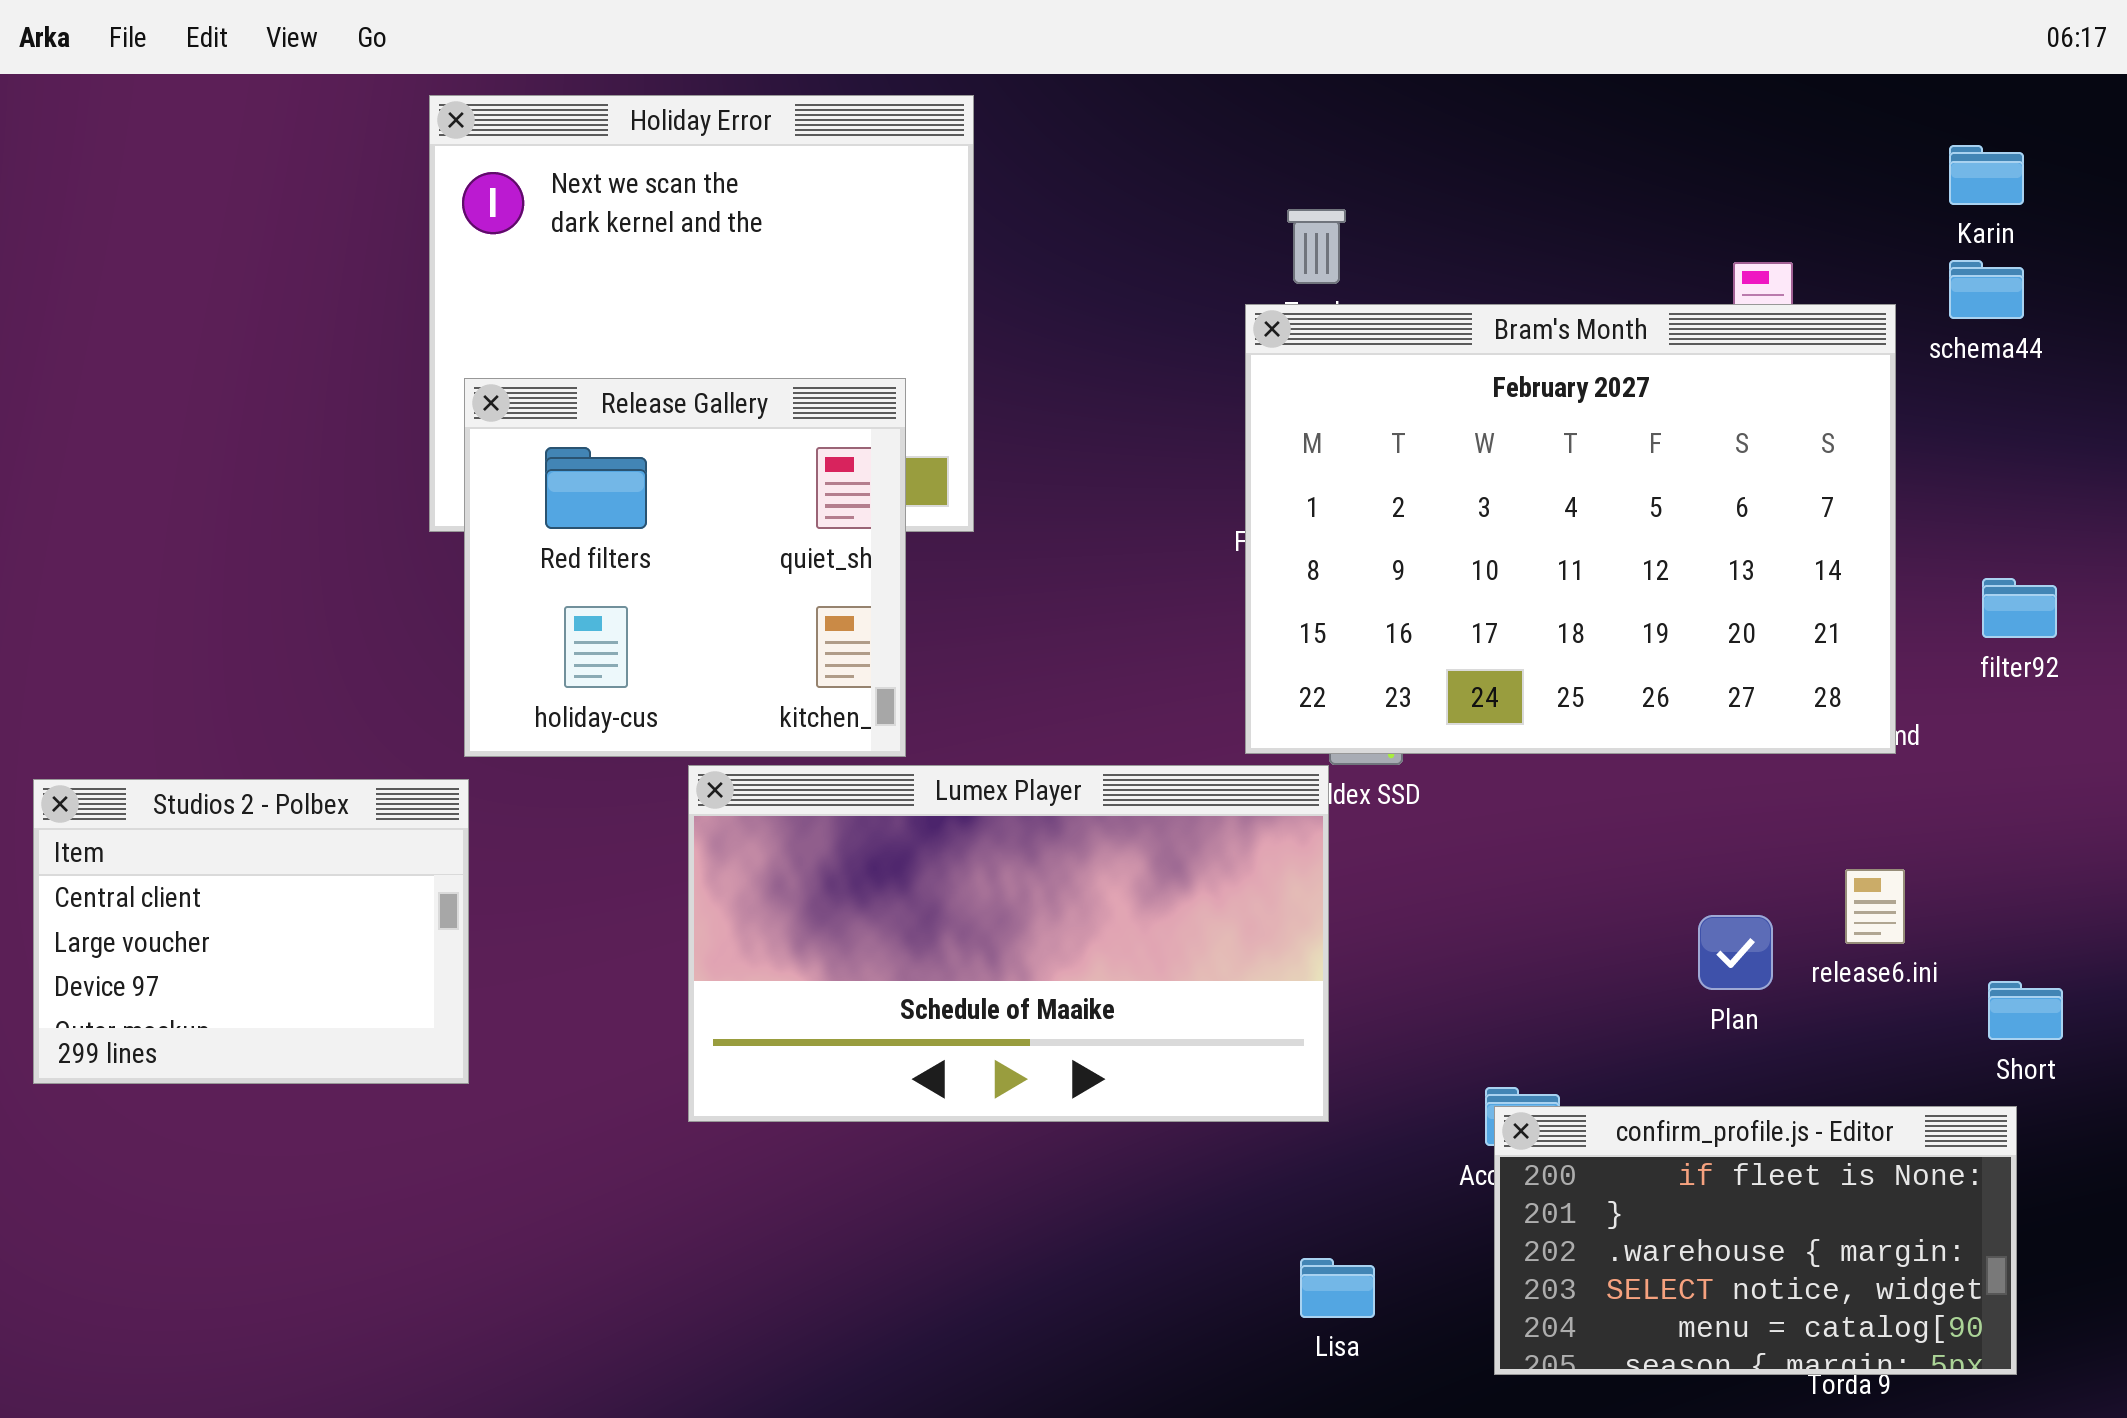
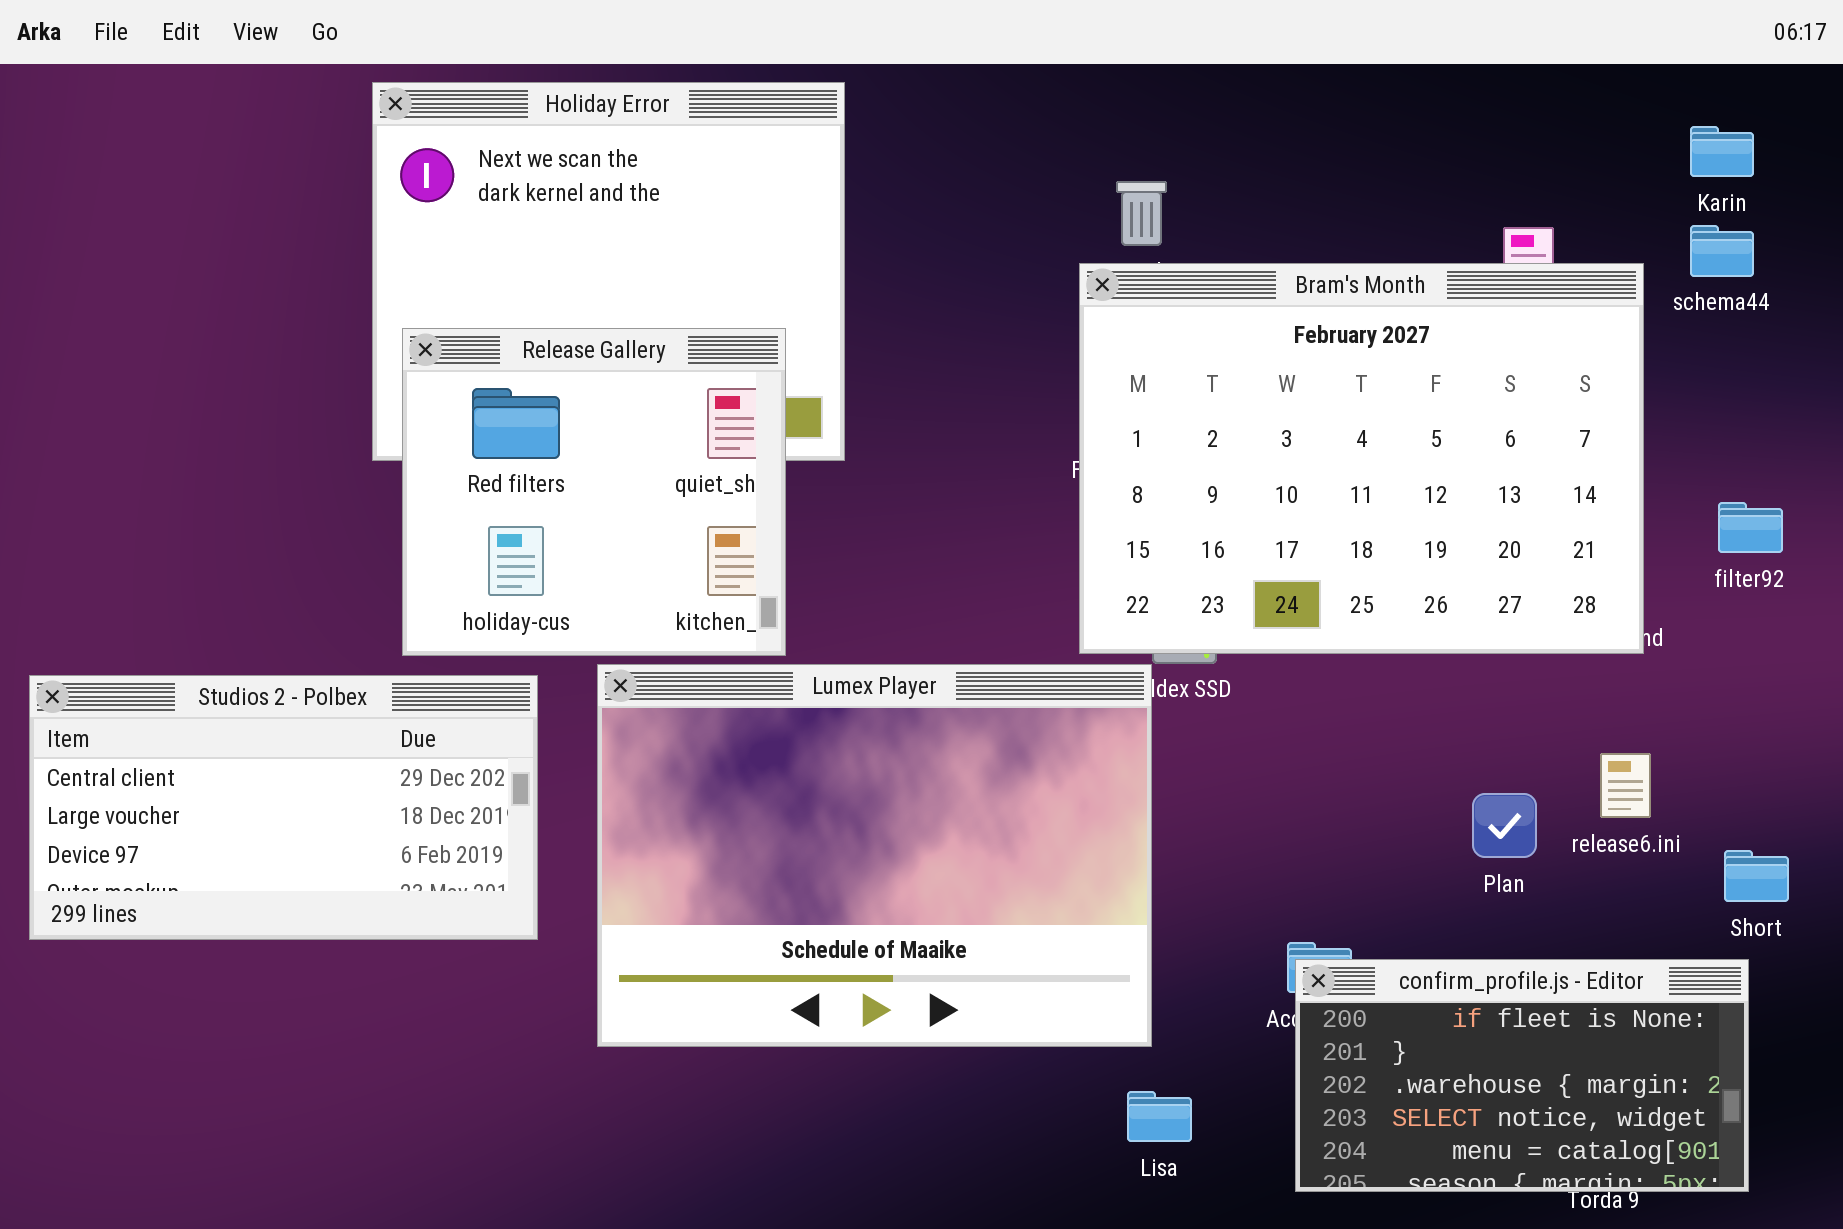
Lumex Player: [688,765,1329,1122] -> [597,664,1152,1047], resized
Studios 2 - Polbex: [33,779,469,1084] -> [29,675,538,940], resized

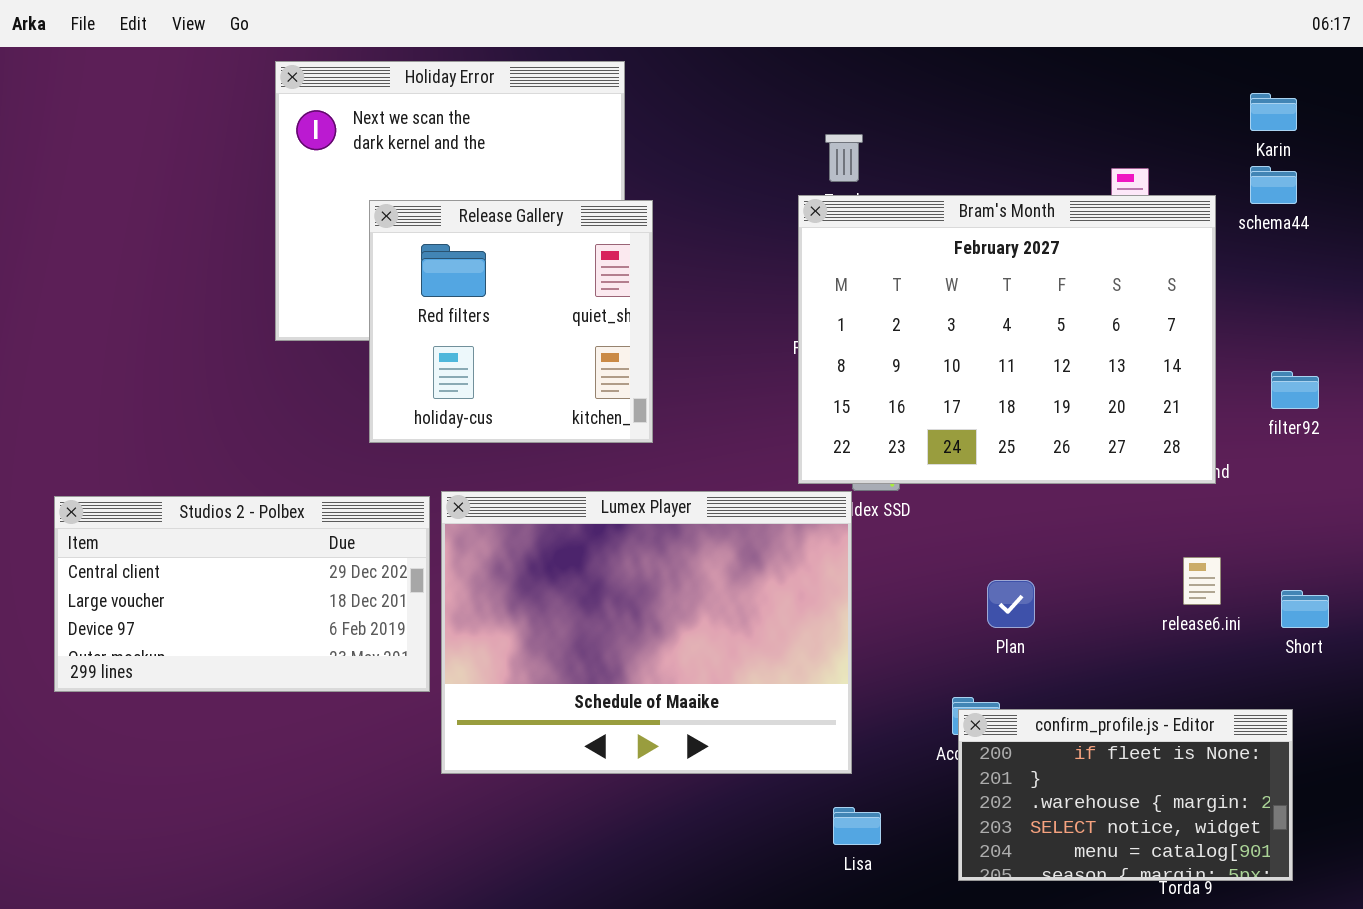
Release Gallery: [402,328,786,656] -> [369,200,653,443], moved
Studios 2 - Polbex: [29,675,538,940] -> [54,496,430,692], moved
Plan: [1472,793,1537,858] -> [987,580,1035,628], moved
Short: [1724,850,1789,902] -> [1281,590,1329,628], moved

